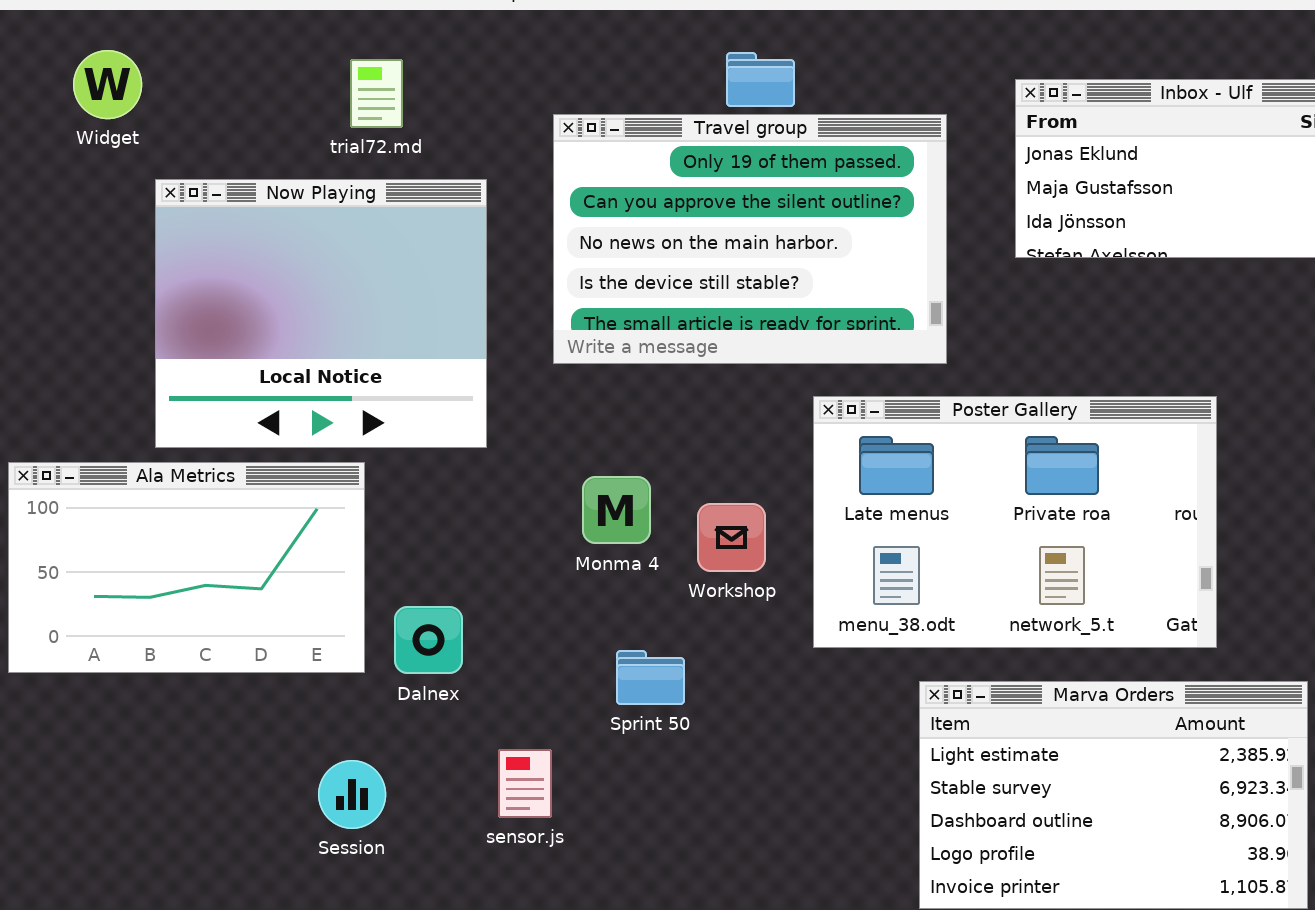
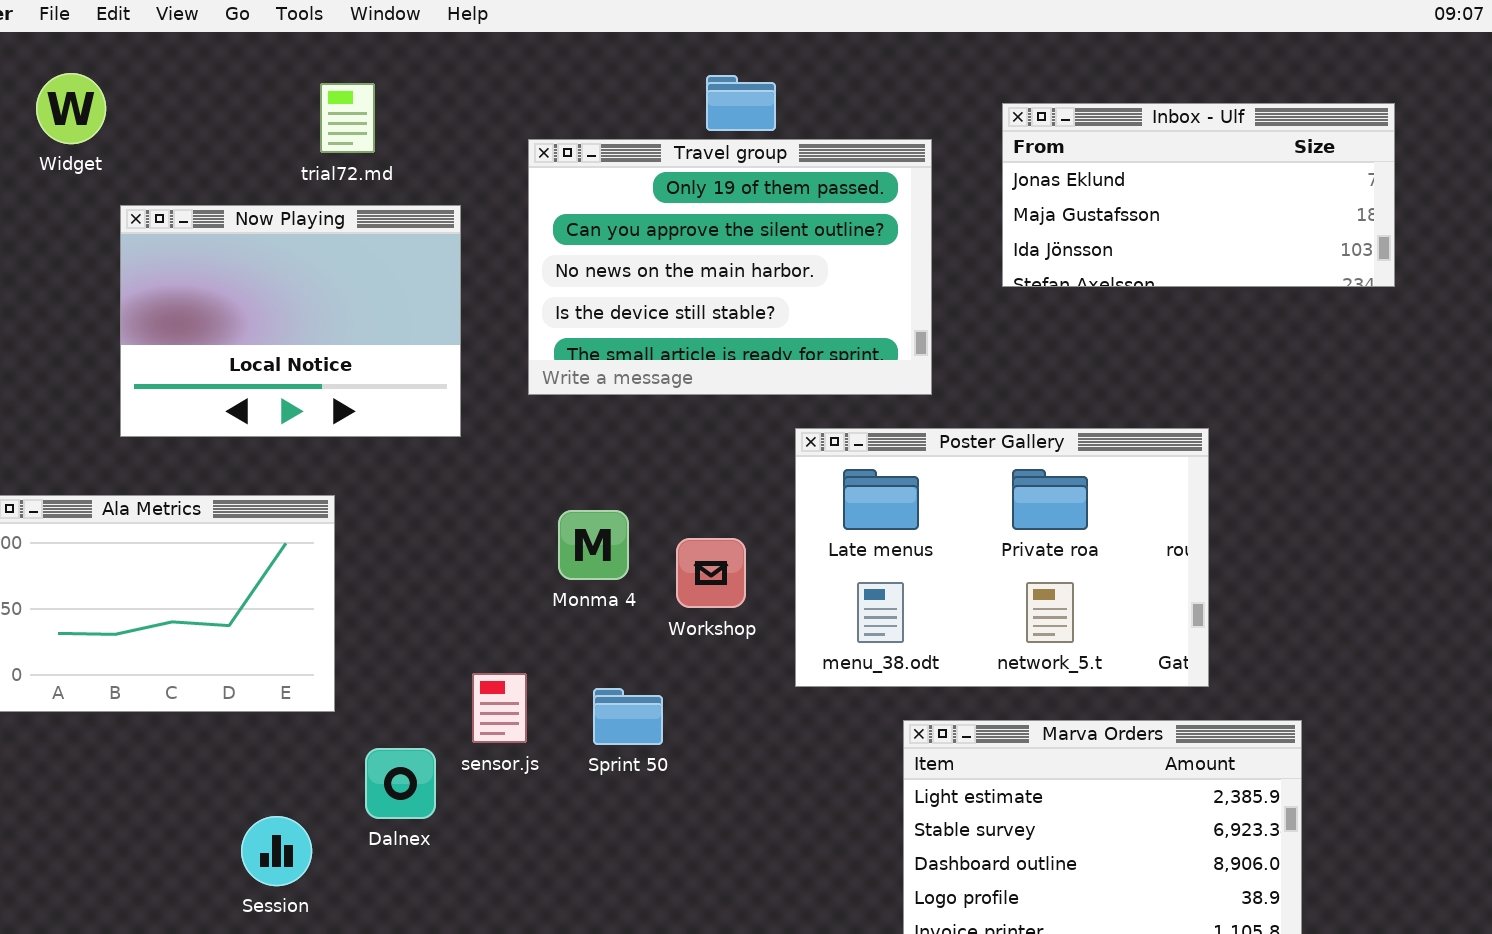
Now Playing: [155,179,487,448] -> [120,205,461,437], resized
Dalnex: [394,606,463,674] -> [365,748,436,819], moved
sensor.js: [498,749,552,818] -> [472,673,527,743], moved
Session: [318,760,386,829] -> [241,816,312,886], moved

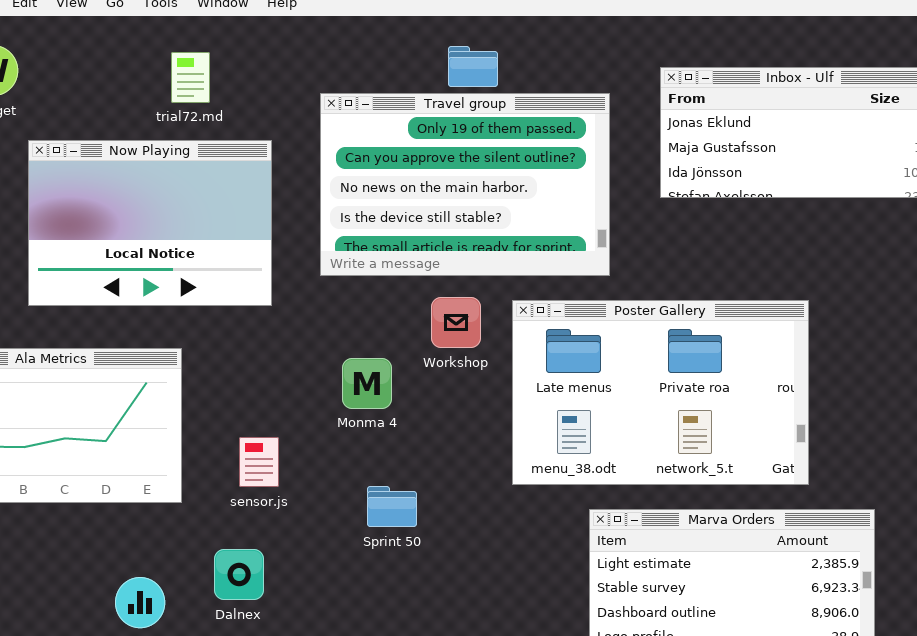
Workshop: [676,538,746,608] -> [431,297,481,348], moved
sensor.js: [472,673,527,743] -> [239,437,279,487], moved
Dalnex: [365,748,436,819] -> [214,549,264,600], moved

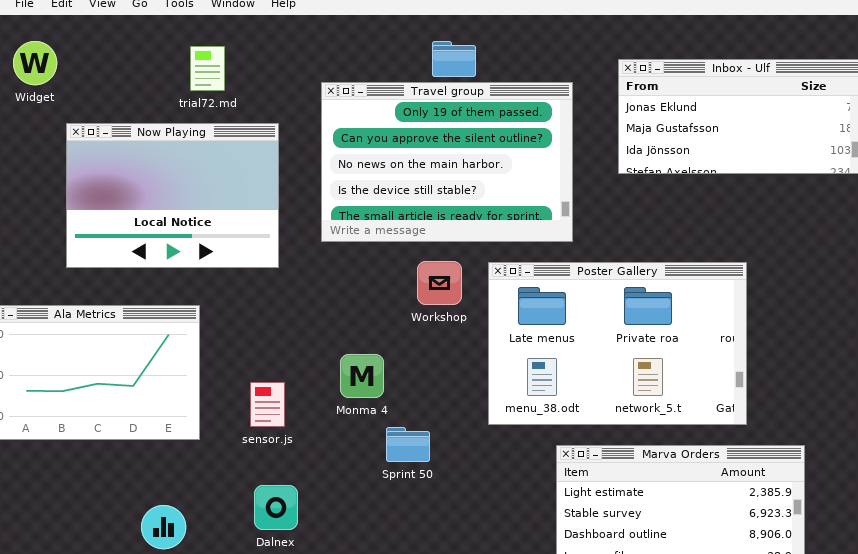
Monma 4: [342,358,392,409] -> [340,354,384,398], moved
Sprint 50: [367,486,417,527] -> [386,427,430,462], moved
Dalnex: [214,549,264,600] -> [254,485,298,530], moved

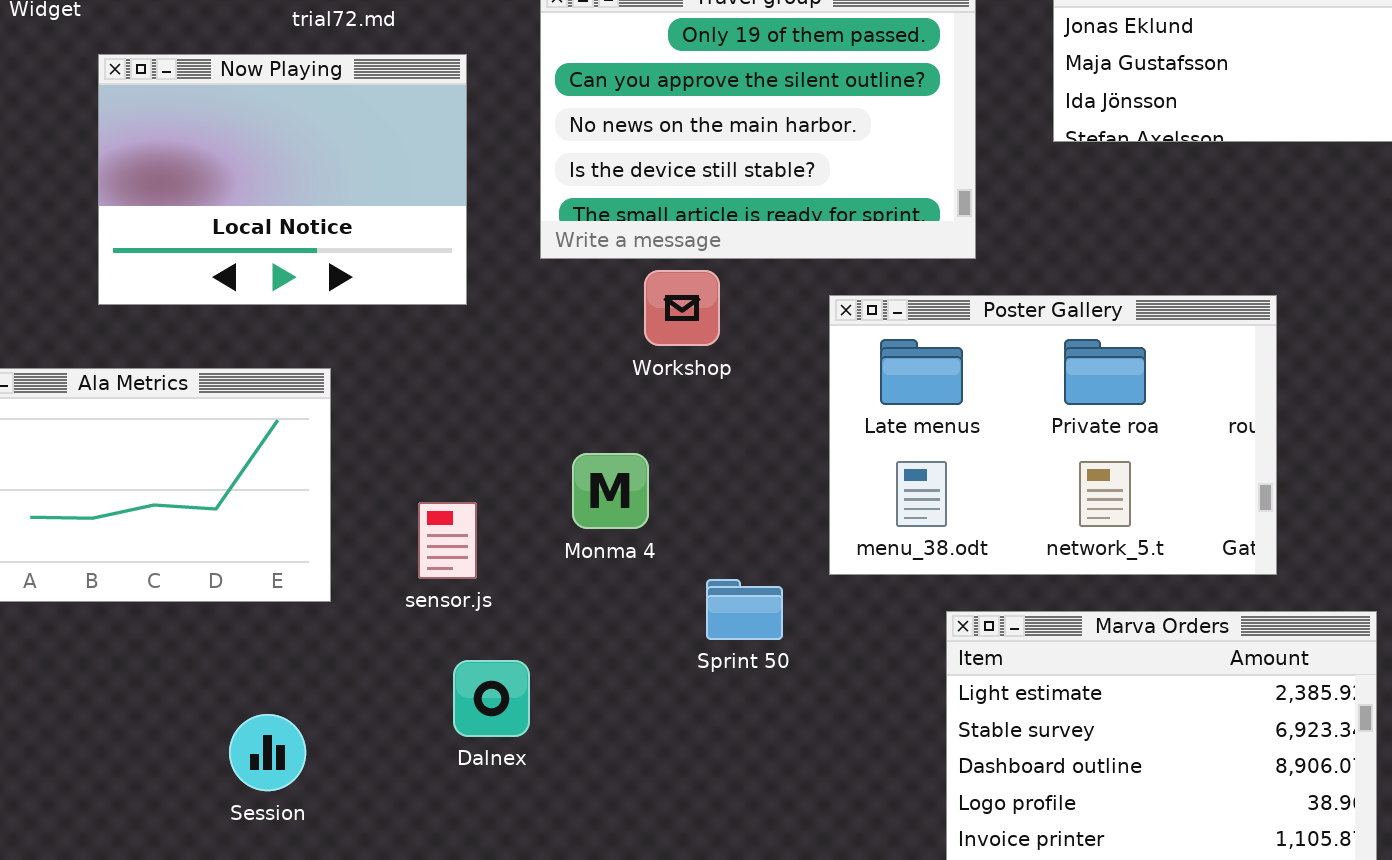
Workshop: [417,261,462,305] -> [644,270,720,346], moved
Sprint 50: [386,427,430,462] -> [706,579,783,640], moved
Dalnex: [254,485,298,530] -> [453,660,530,737], moved

